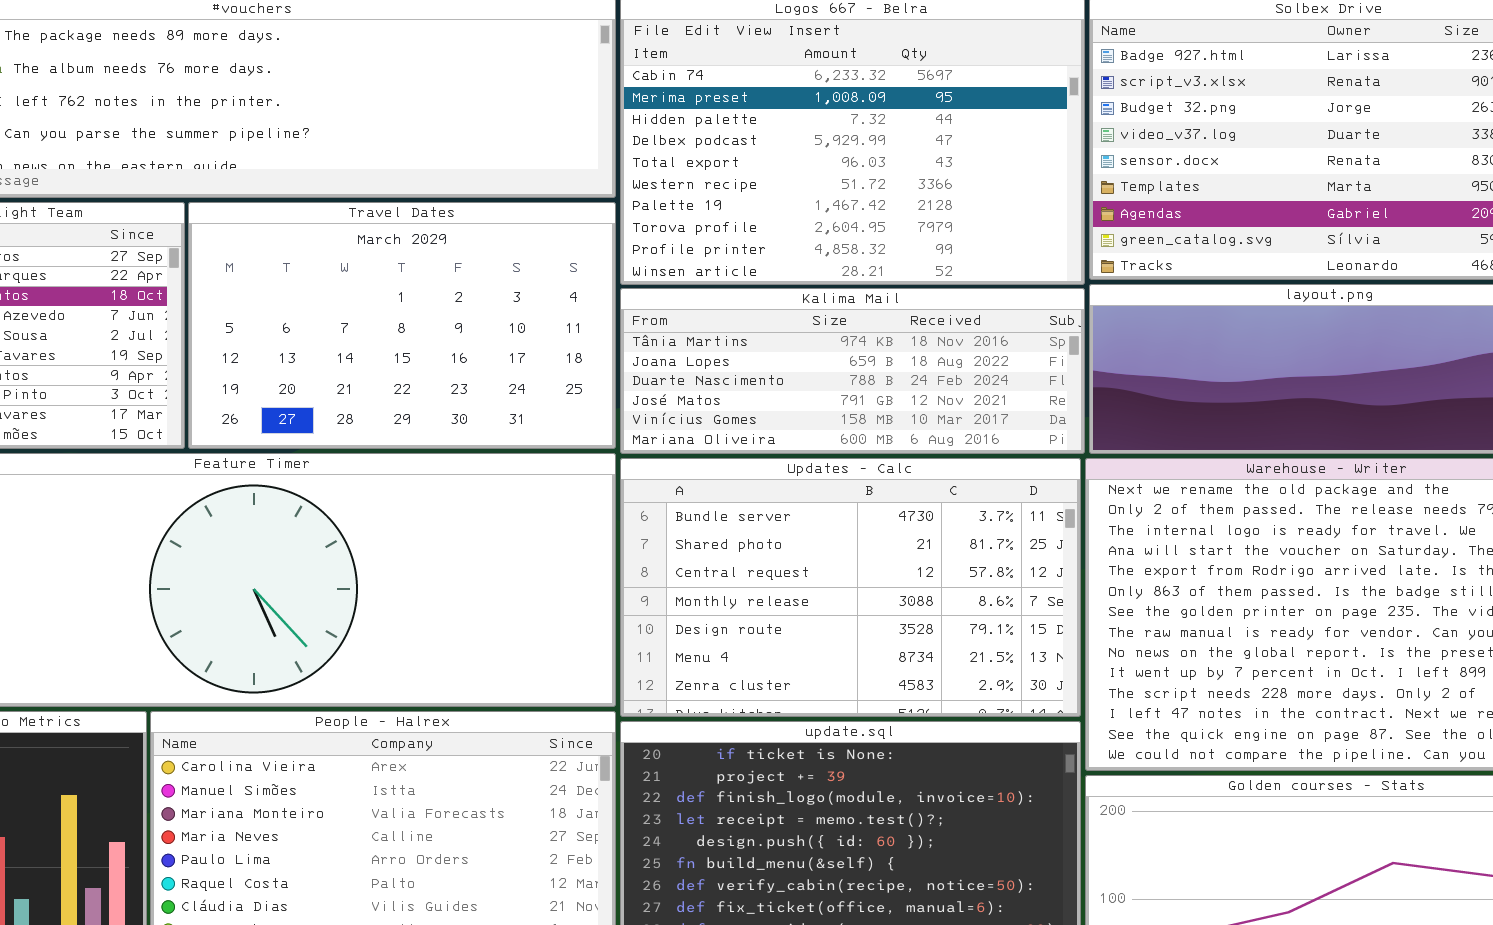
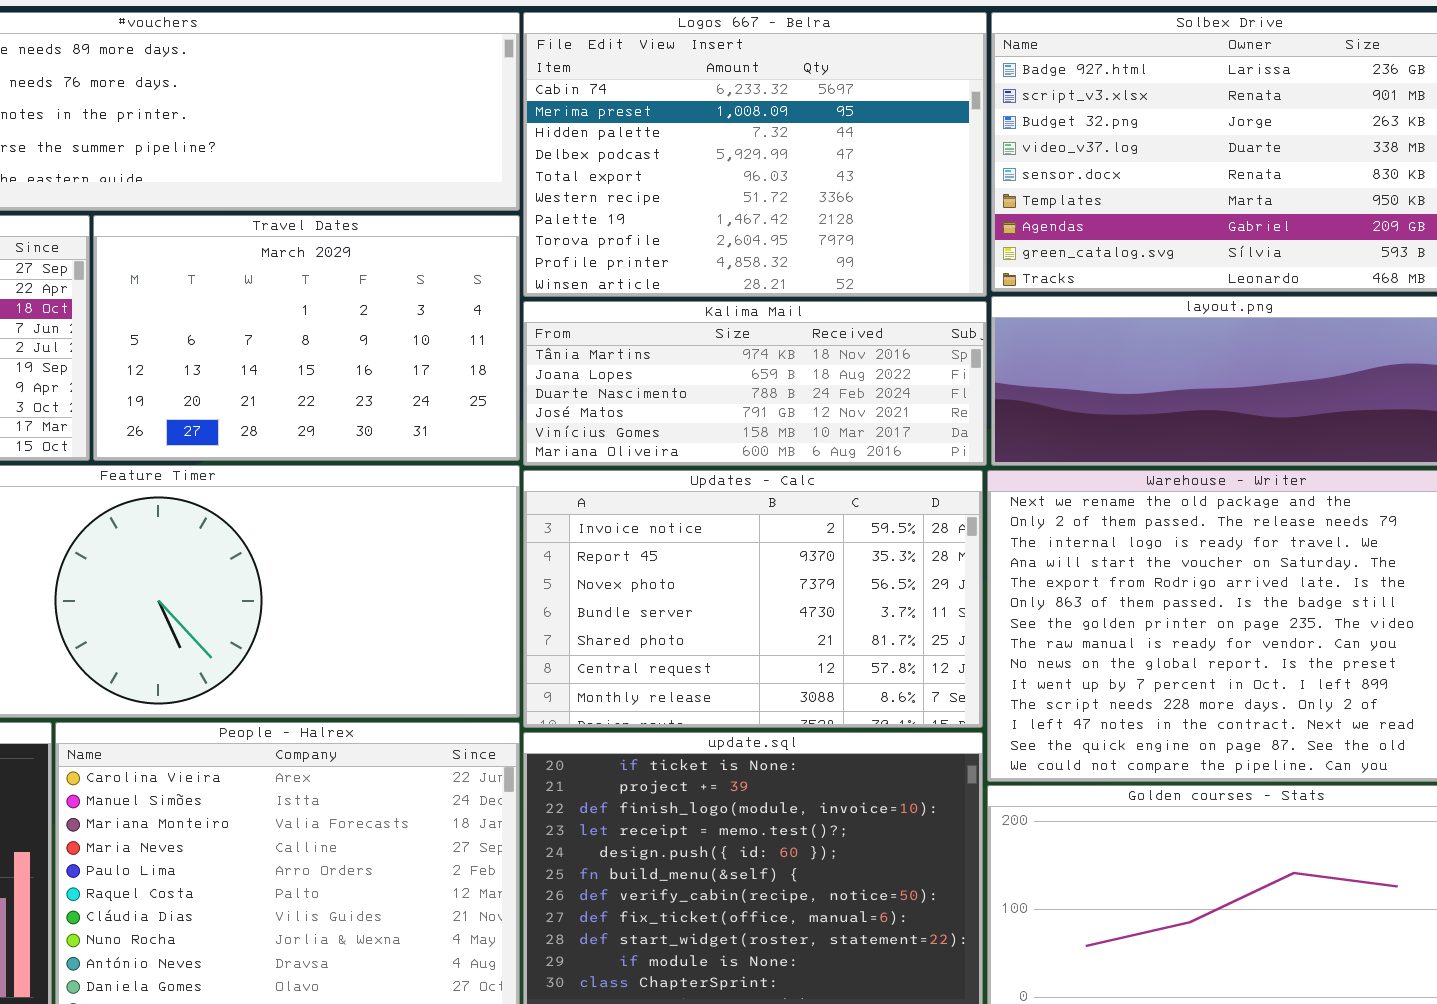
Updates - Calc: [620,458,1081,717] -> [523,470,983,728], scrolled up 3 rows

